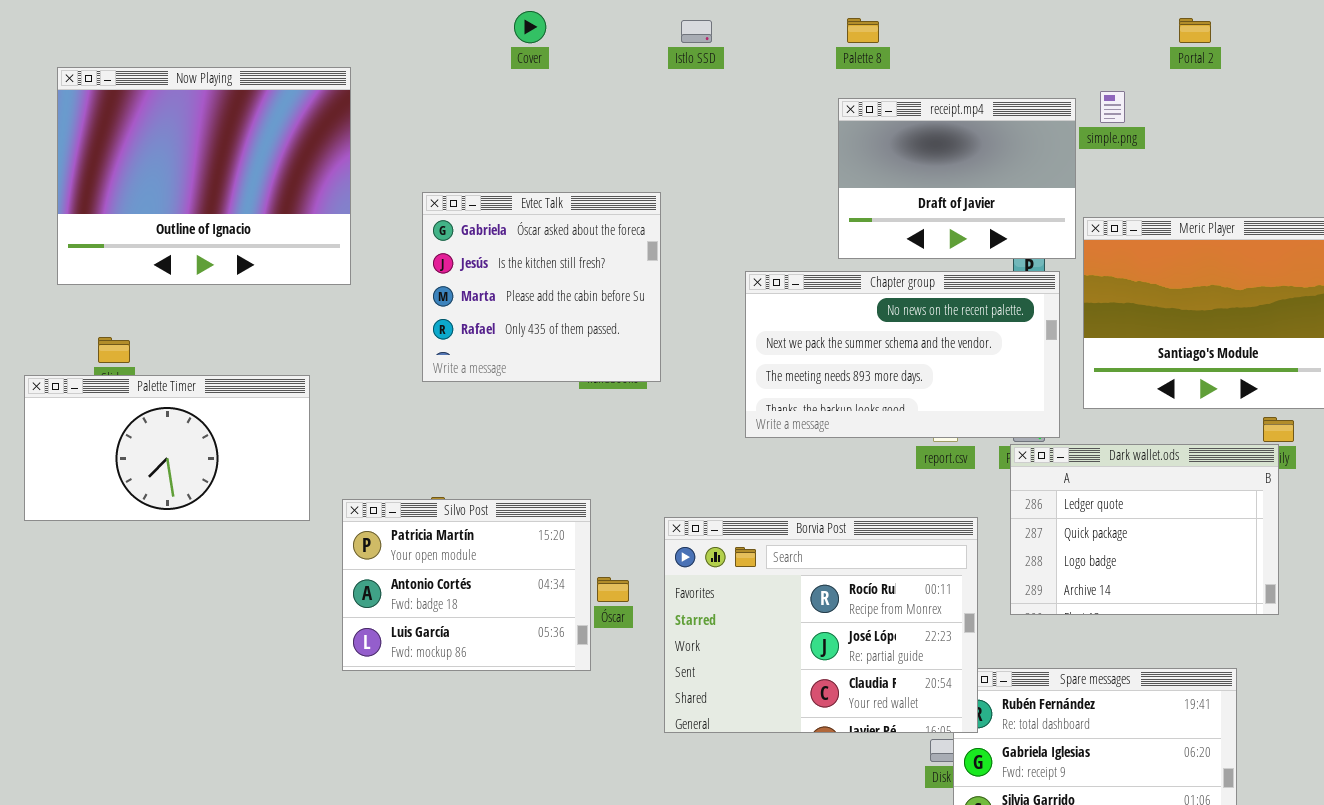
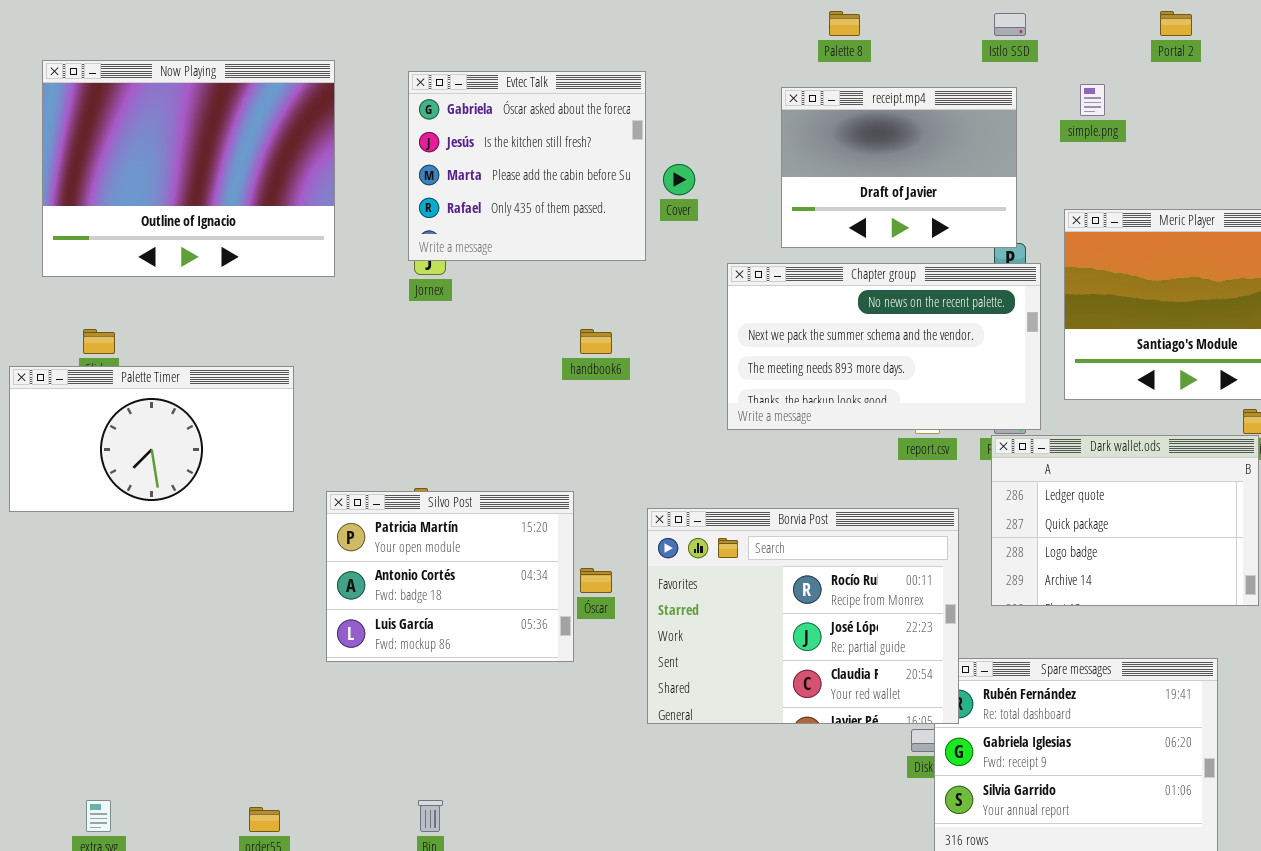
Cover: [514,11,546,43] -> [663,164,695,195], moved
Istlo SSD: [681,20,712,43] -> [994,13,1026,36], moved
receipt.mp4: [838,98,1076,259] -> [781,87,1017,248], moved
Evtec Talk: [422,192,661,382] -> [408,71,646,261], moved

